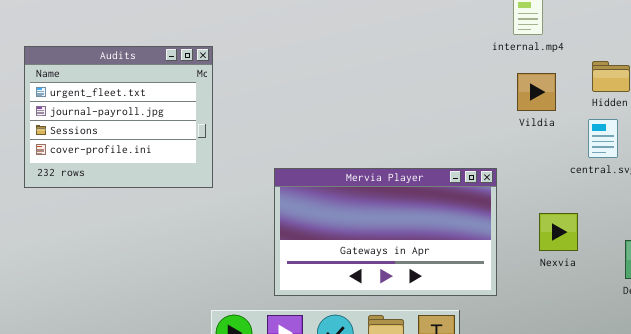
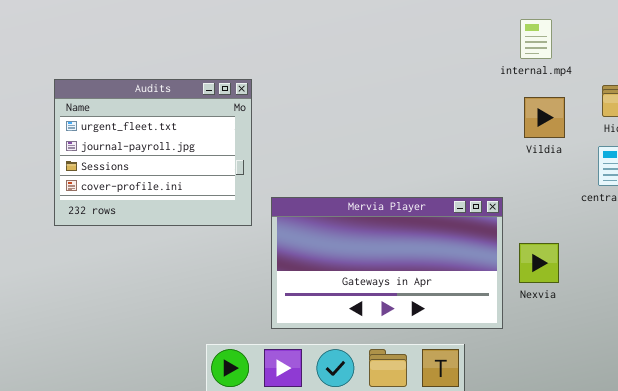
Audits: [24,46,213,188] -> [54,79,252,226], moved
Nexvia: [539,213,578,251] -> [519,243,559,283], moved

